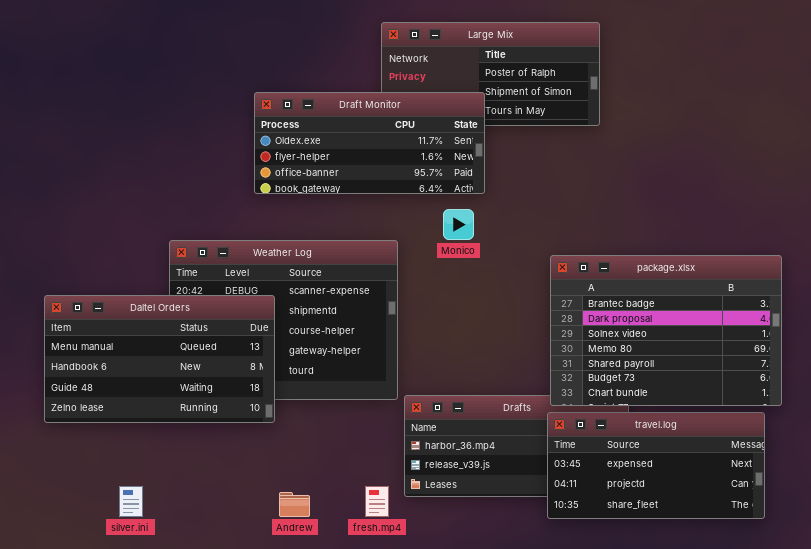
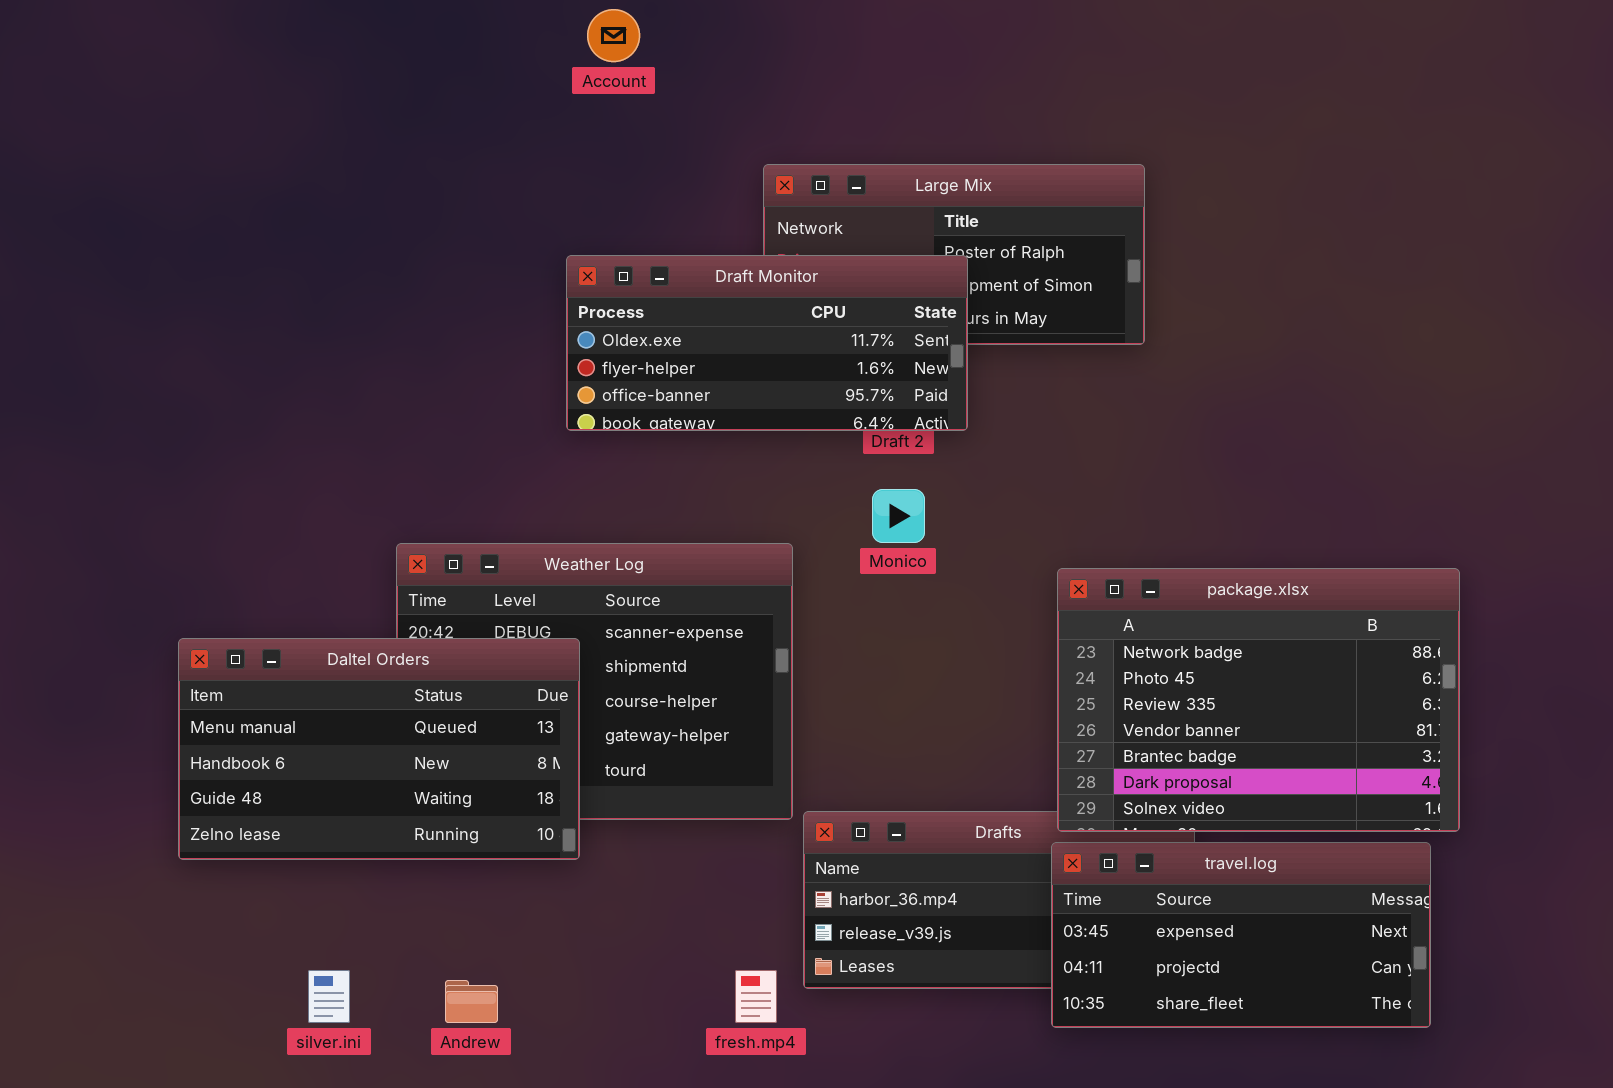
Draft Monitor: [254,92,485,194] -> [566,255,968,431], moved
package.xlsx: [550,255,782,406] -> [1057,568,1460,832], scrolled up 4 rows
Andrew: [279,492,310,517] -> [445,980,498,1023], moved

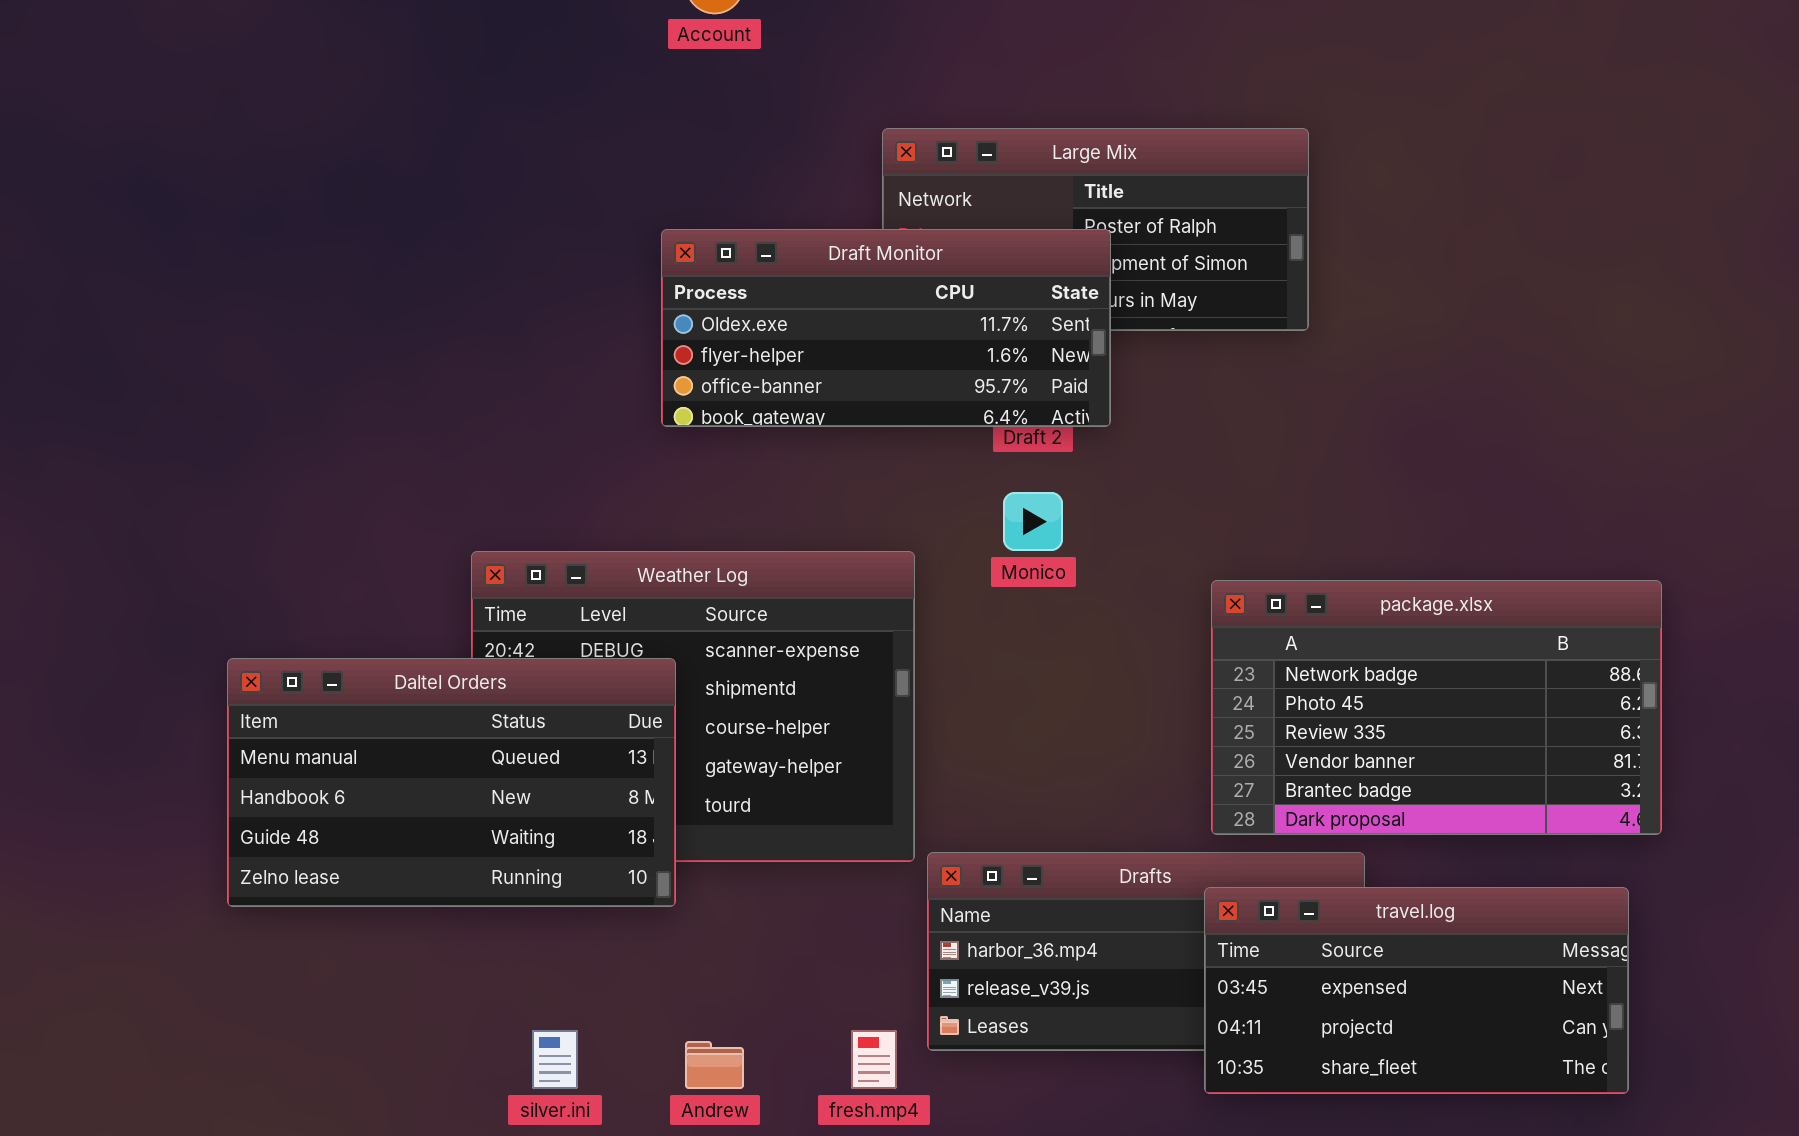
package.xlsx: [1057,568,1460,832] -> [1211,580,1662,835], resized
silver.ini: [308,970,350,1023] -> [532,1030,578,1089], moved
Andrew: [445,980,498,1023] -> [685,1041,744,1089], moved

